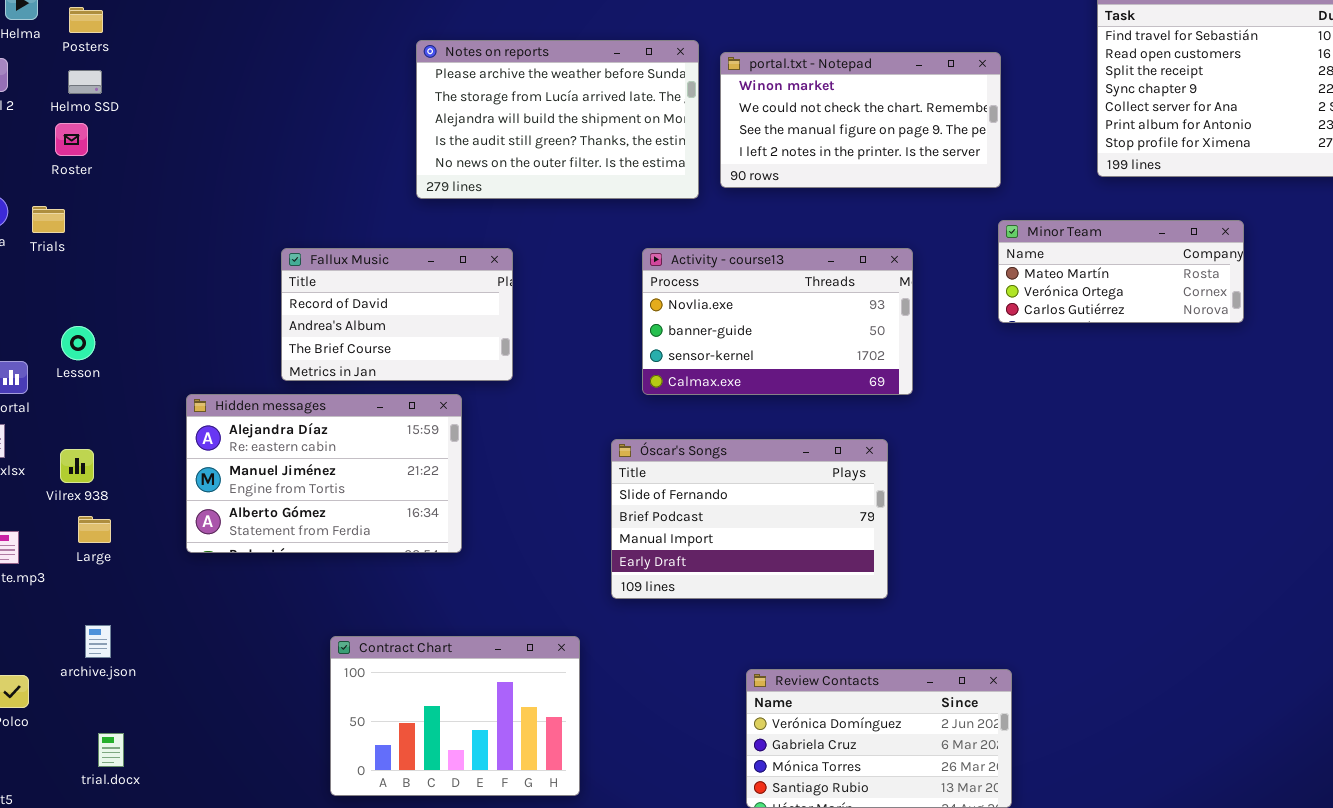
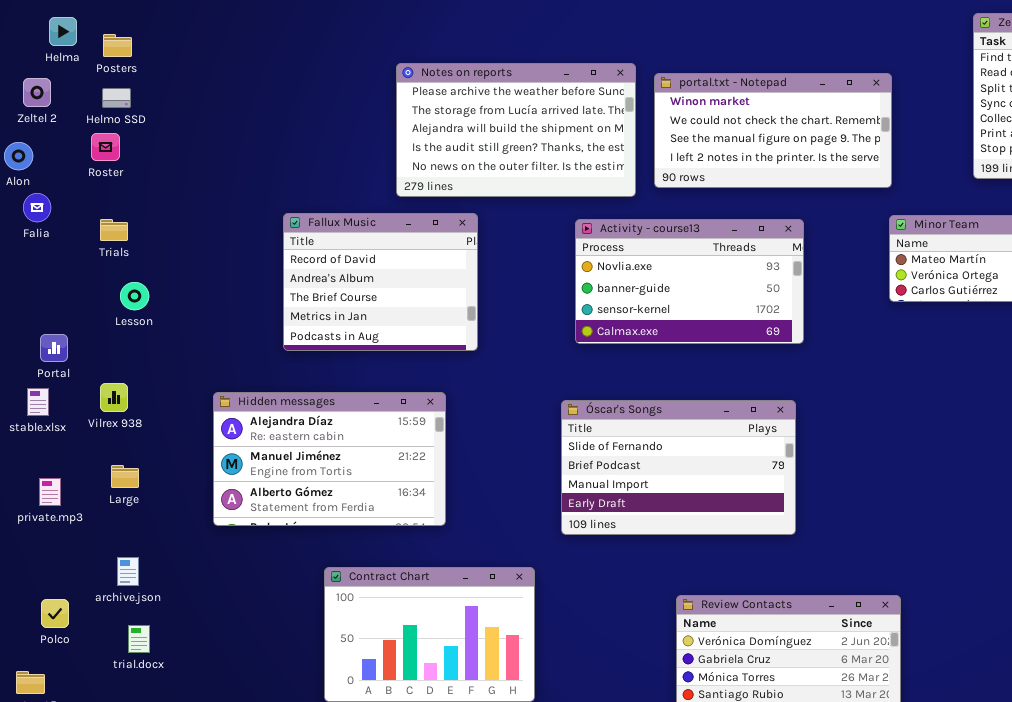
Trials: [32,206,65,233] -> [100,219,128,241], moved
Activity - course13: [642,248,913,395] -> [575,219,804,344], moved
Fallux Music: [281,248,513,381] -> [283,213,478,351], resized
Lesson: [61,326,95,360] -> [120,282,149,310], moved
Hidden messages: [186,394,462,553] -> [213,392,446,526], moved
Vilrex 938: [60,449,94,483] -> [100,383,128,412], moved
trial.docx: [98,733,124,767] -> [128,625,150,653], moved

